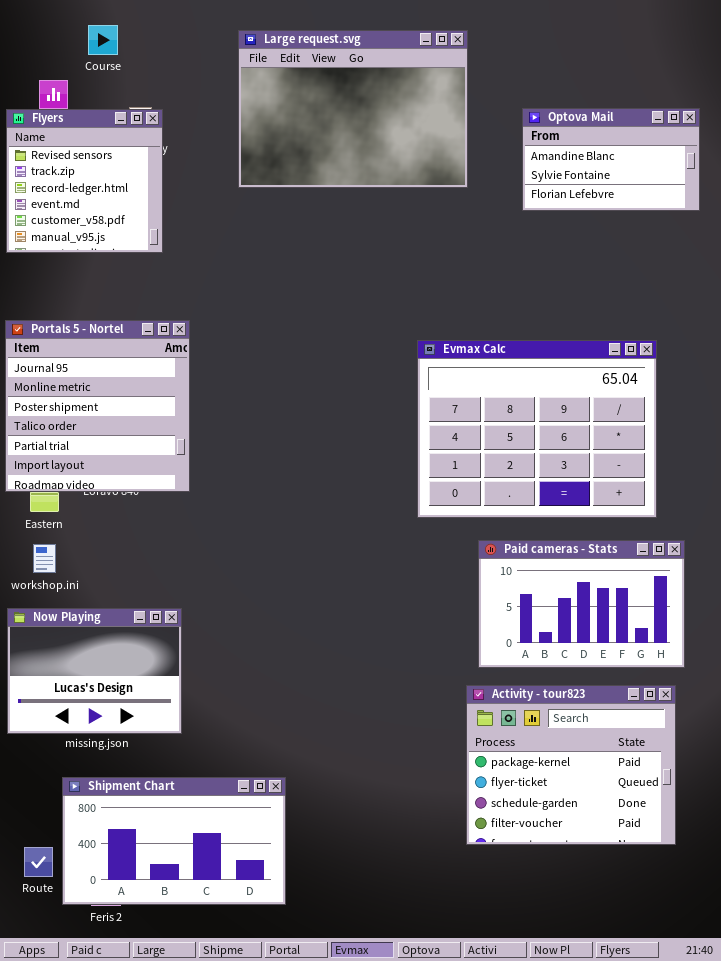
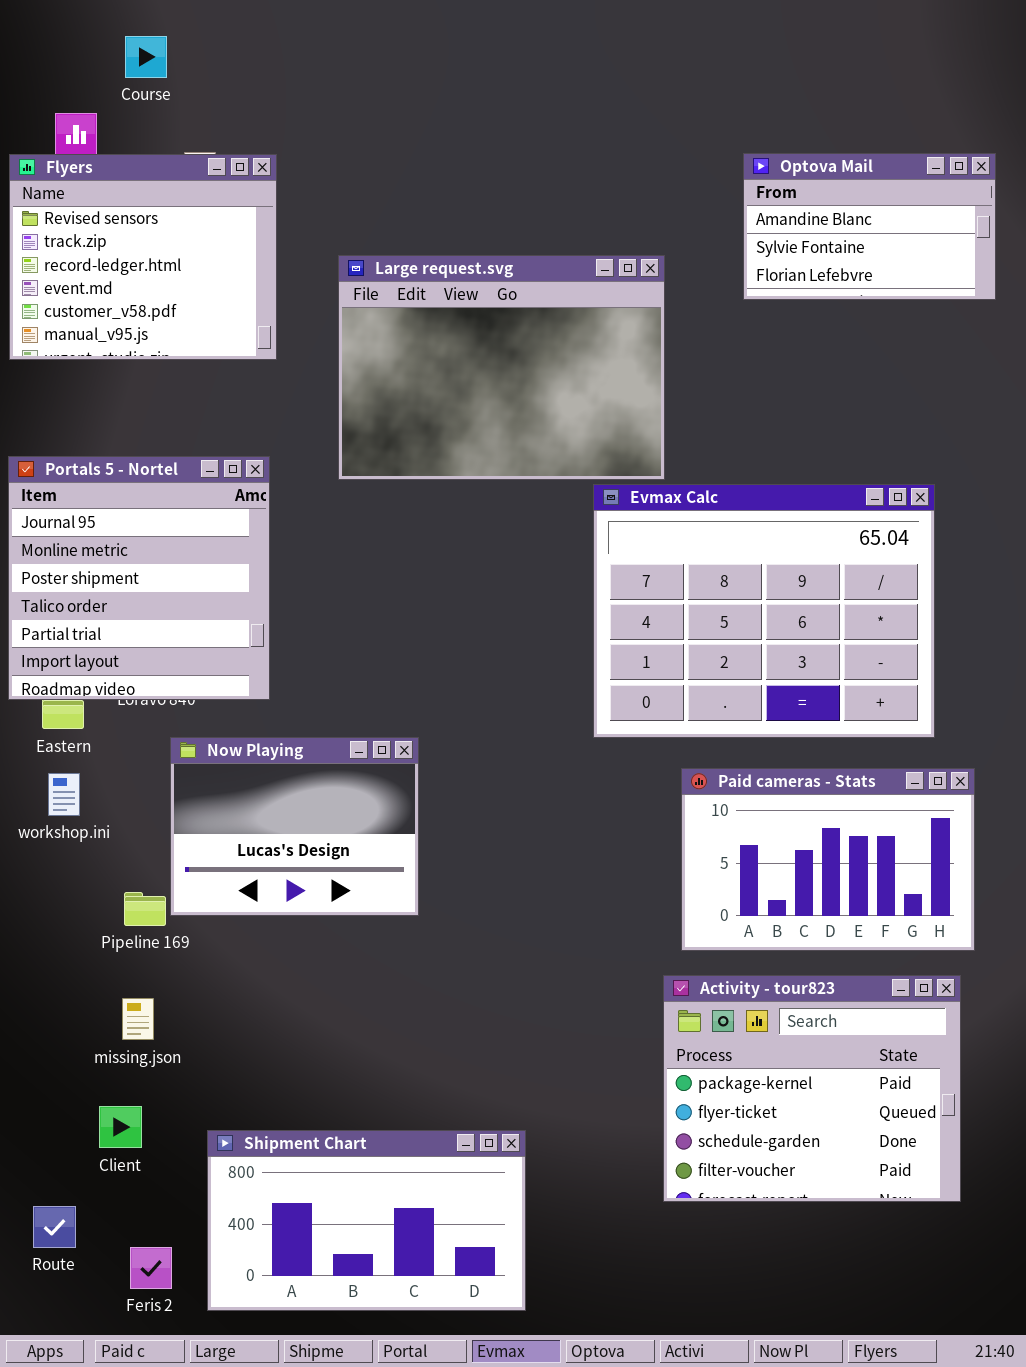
Large request.svg: [238,30,468,188] -> [338,255,665,480], moved
Flyers: [6,109,163,253] -> [9,154,277,360], resized
Now Playing: [7,608,182,734] -> [170,737,419,916], moved
Shipment Chart: [62,777,286,905] -> [207,1130,526,1311], moved

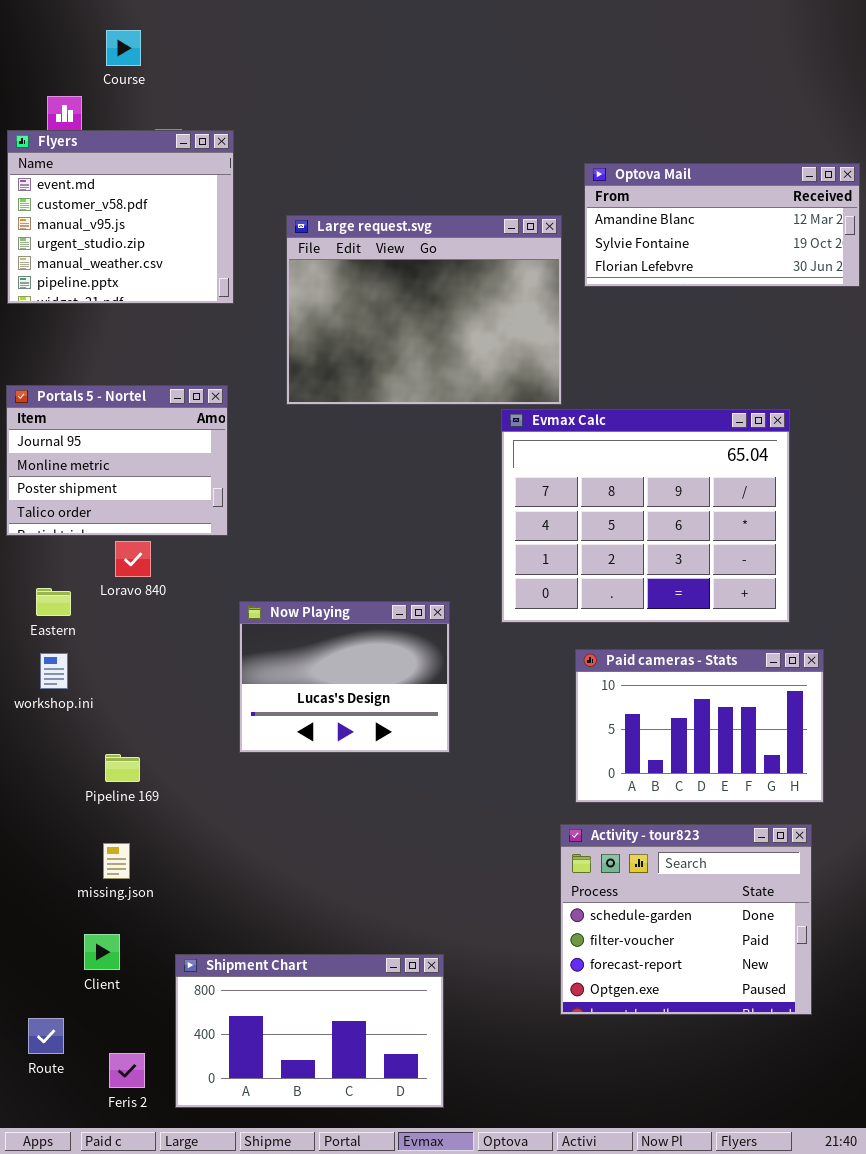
Optova Mail: [743,153,996,300] -> [584,163,860,287], moved, resized
Flyers: [9,154,277,360] -> [7,130,234,304], scrolled down 3 rows
Portals 5 - Nortel: [8,456,270,700] -> [6,385,228,536], resized
Now Playing: [170,737,419,916] -> [239,601,450,753], moved
Activity - tour823: [663,975,961,1202] -> [560,824,812,1015], scrolled down 2 rows

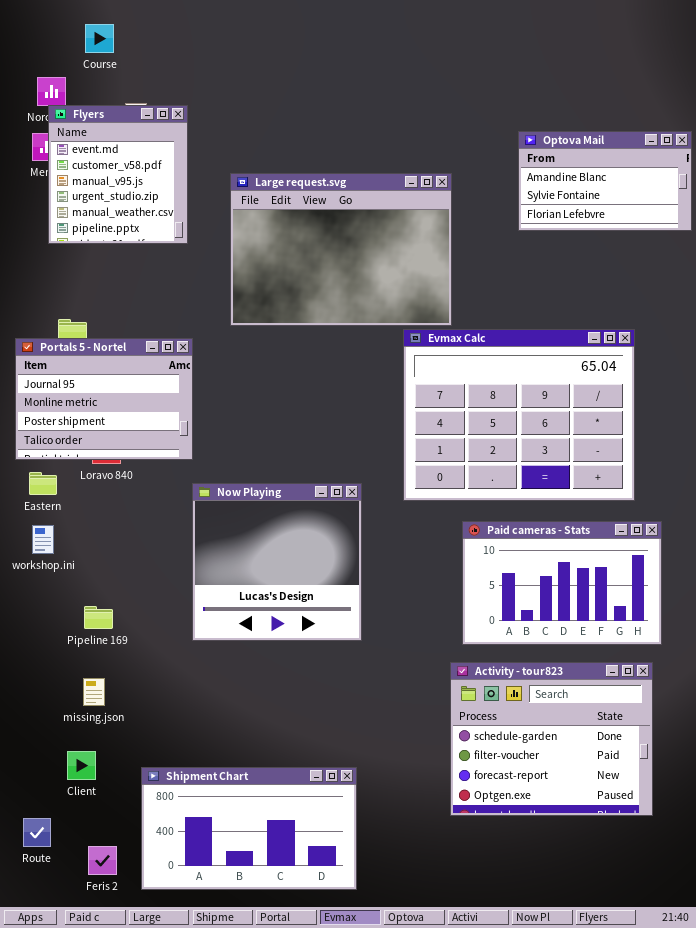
Flyers: [7,130,234,304] -> [48,105,188,244], resized
Optova Mail: [584,163,860,287] -> [518,131,692,231], resized
Portals 5 - Nortel: [6,385,228,536] -> [15,338,193,460], moved
Now Playing: [239,601,450,753] -> [192,483,362,641], resized

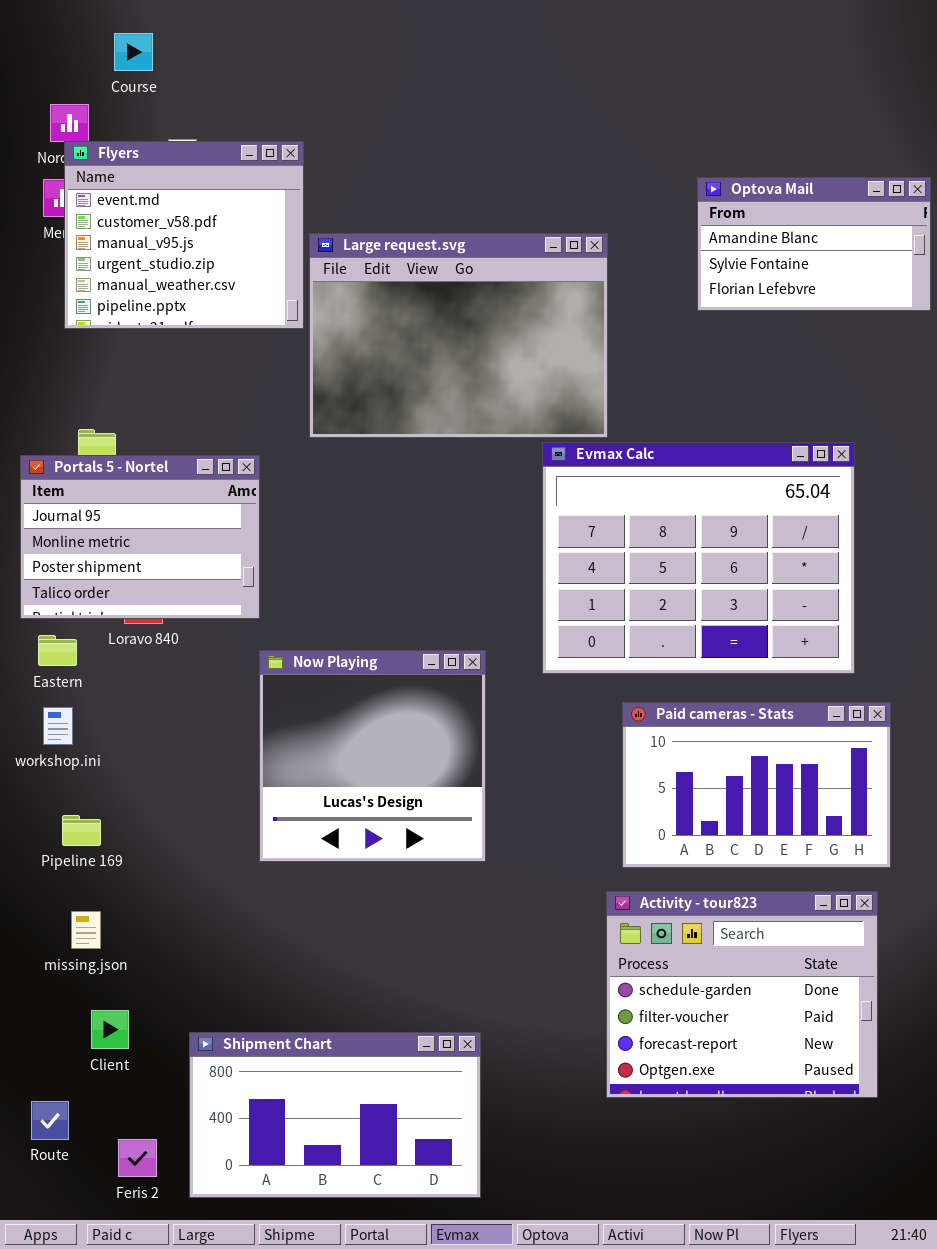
Flyers: [48,105,188,244] -> [64,141,304,329], resized
Pipeline 169: [84,606,113,629] -> [62,815,101,846], moved
missing.json: [83,678,105,706] -> [71,911,101,949], moved

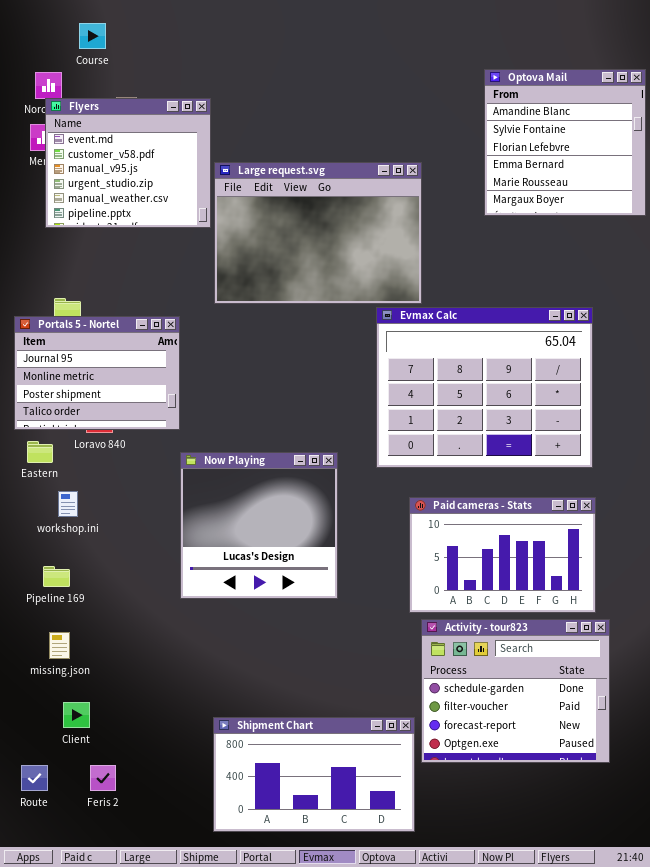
Optova Mail: [697,177,931,311] -> [484,69,646,216], resized
Paid cameras - Stats: [622,702,891,868] -> [409,497,596,613], moved
workshop.ini: [43,707,73,745] -> [58,491,78,517], moved
Shipment Chart: [189,1032,481,1198] -> [213,717,415,832], moved
Feris 2: [118,1139,157,1177] -> [90,765,116,791], moved

